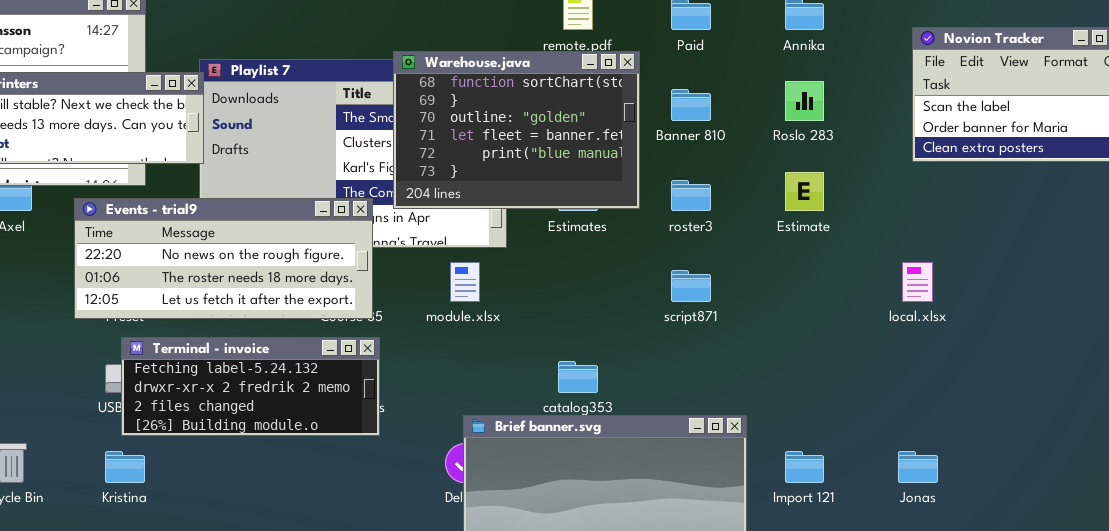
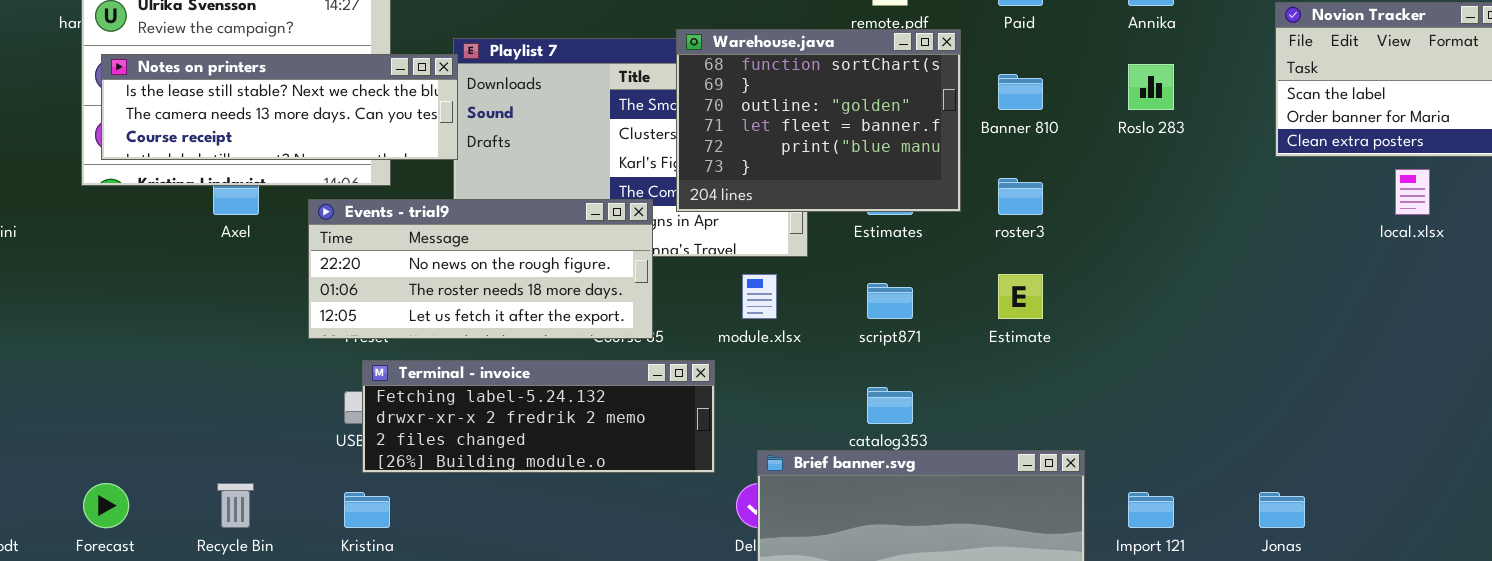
Estimate: [785,172,824,211] -> [998,274,1043,319], moved
local.xlsx: [902,262,933,302] -> [1395,169,1430,215], moved
script871: [671,270,711,302] -> [867,283,913,319], moved
Terminal - invoice: [121,337,380,436] -> [362,360,715,473], resized

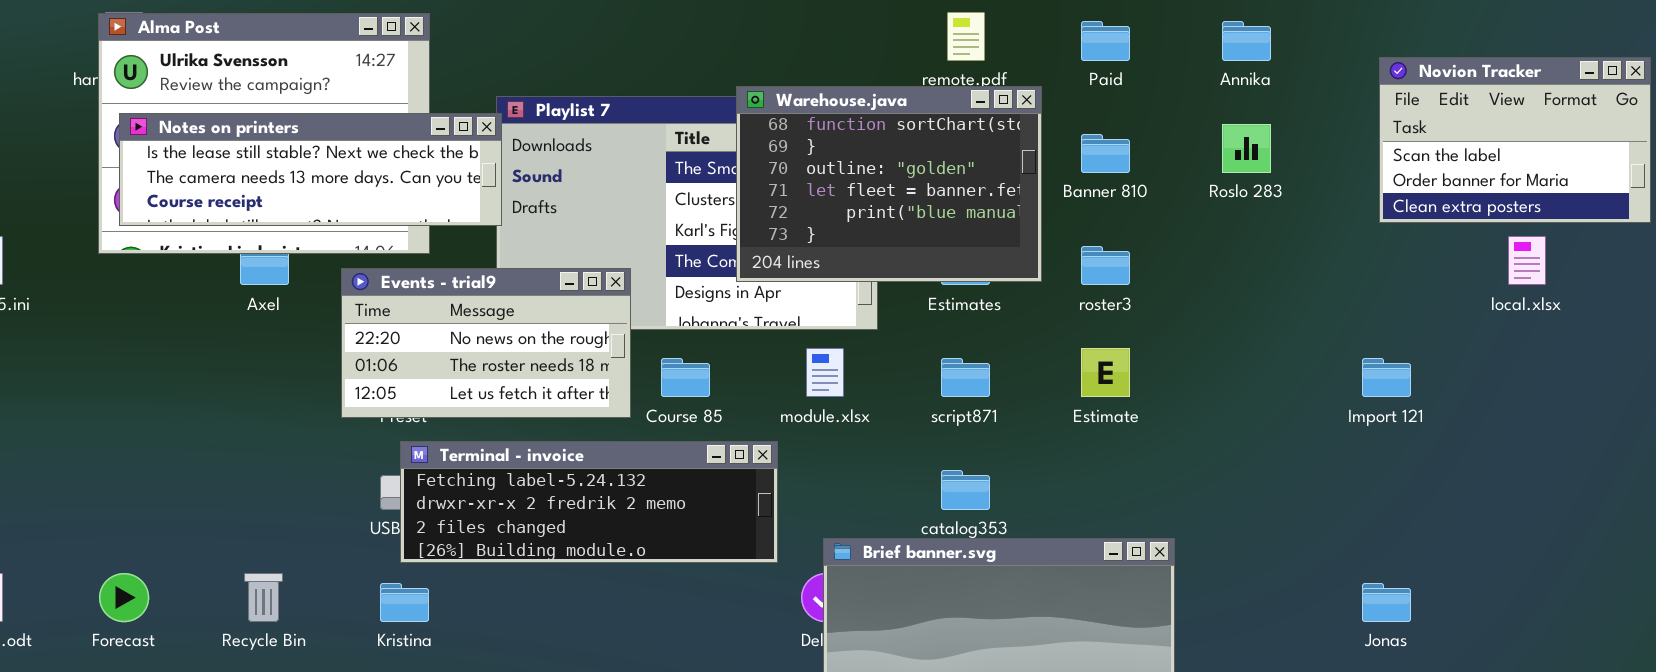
Events - trial9: [308,199,653,339] -> [341,268,631,418], resized
Import 121: [1128,492,1174,528] -> [1362,358,1411,397], moved

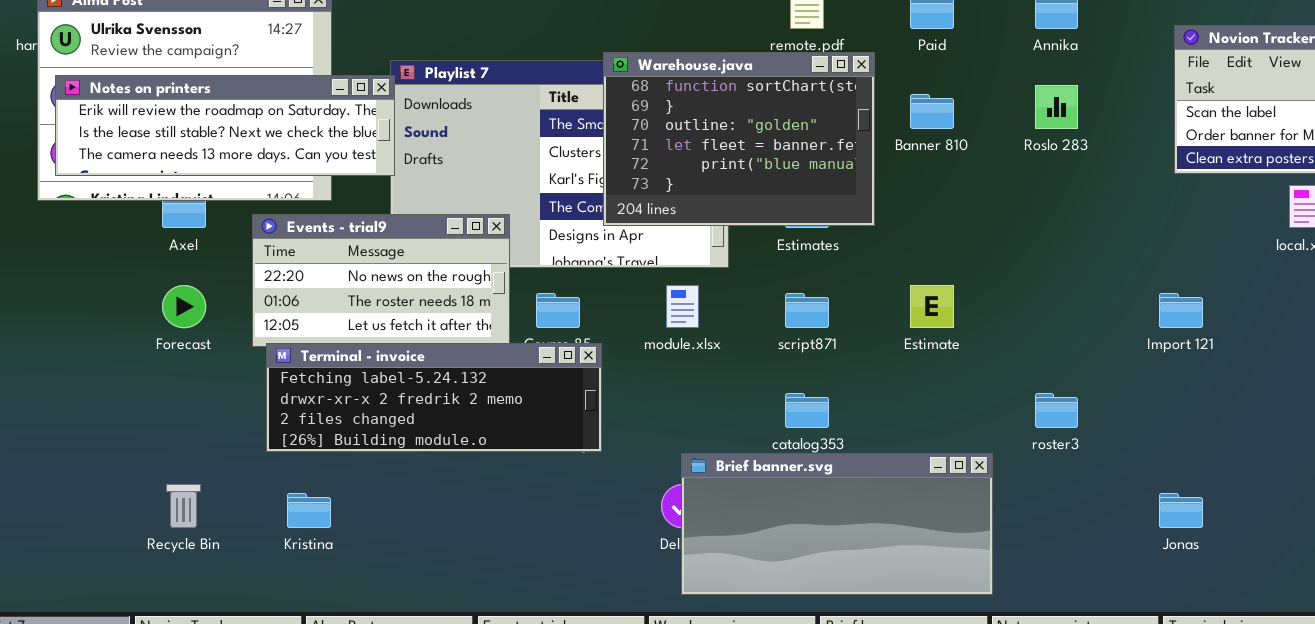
Notes on printers: [119,113,502,226] -> [55,75,395,176], scrolled up 1 row
roster3: [1081,246,1130,285] -> [1035,393,1078,428], moved
Terminal - invoice: [400,441,778,563] -> [266,343,602,452], moved
Forecast: [99,573,149,622] -> [162,285,206,328], moved

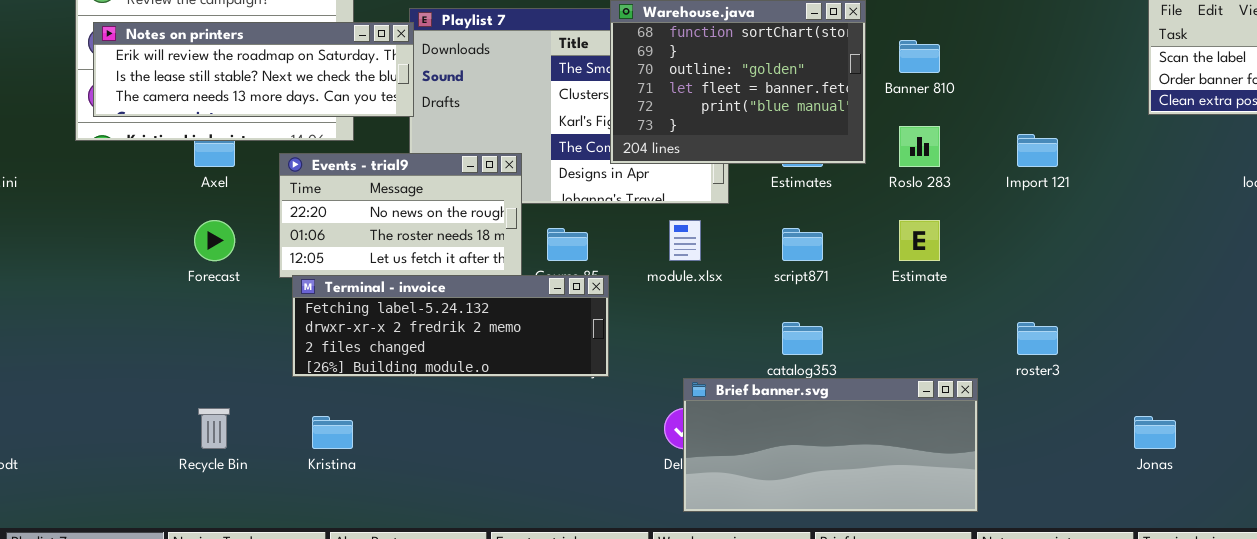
Roslo 283: [1035,85,1078,129] -> [899,126,940,167], moved
Import 121: [1159,293,1203,328] -> [1017,134,1058,167], moved

